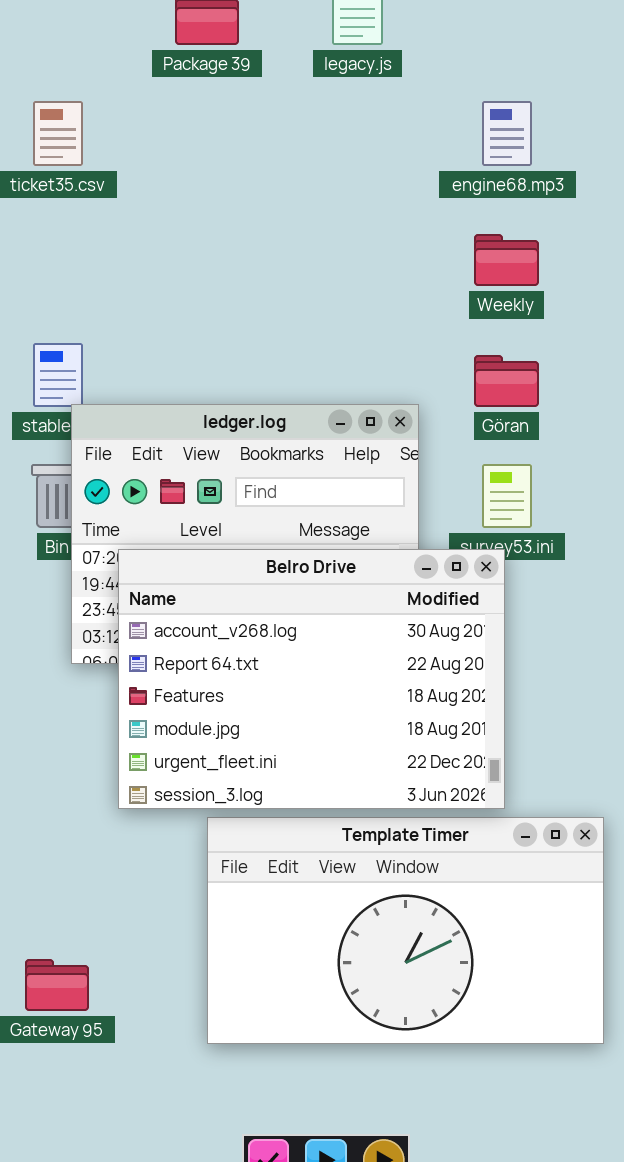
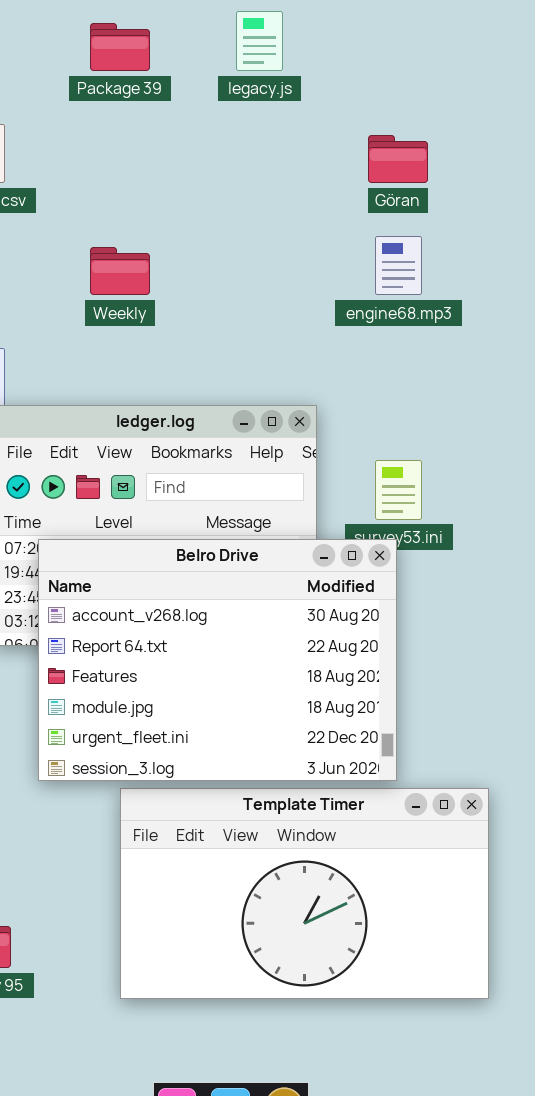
engine68.mp3: [482,101,532,166] -> [375,236,422,295], moved
Weekly: [474,234,539,286] -> [90,247,150,295], moved
Göran: [474,355,539,407] -> [368,135,428,183], moved

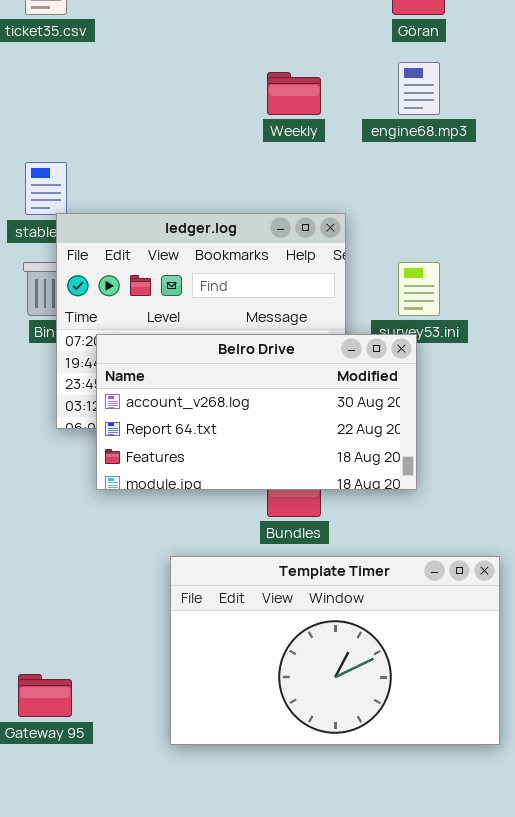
Weekly: [90,247,150,295] -> [267,72,321,115], moved
Belro Drive: [38,539,397,781] -> [96,334,417,490], resized

